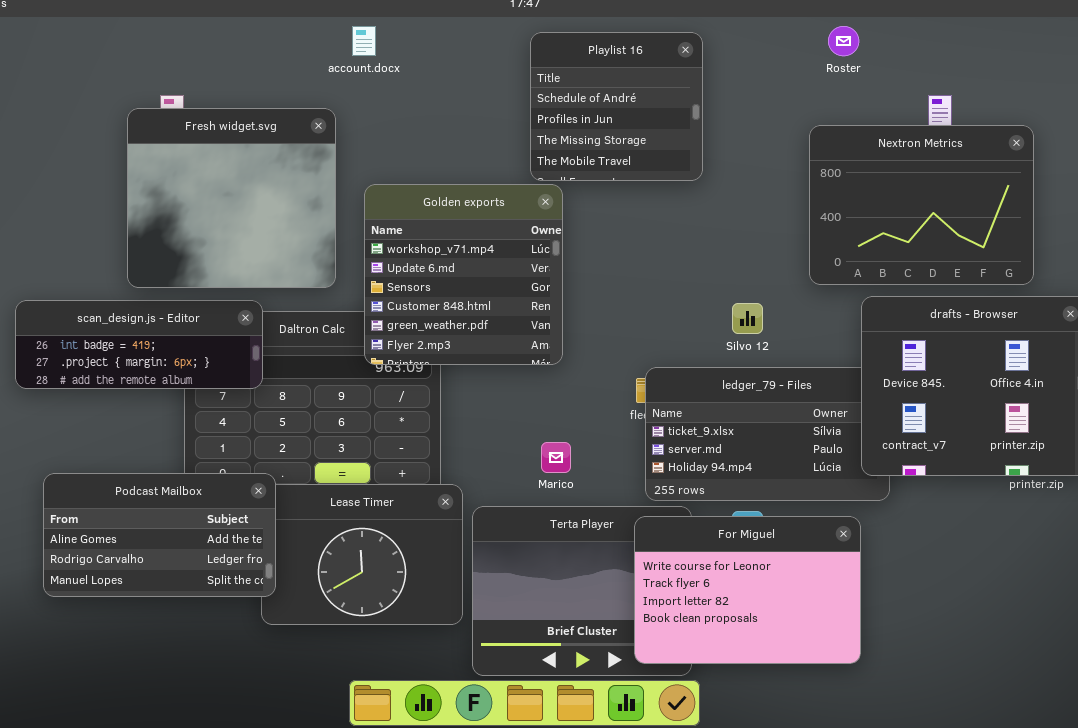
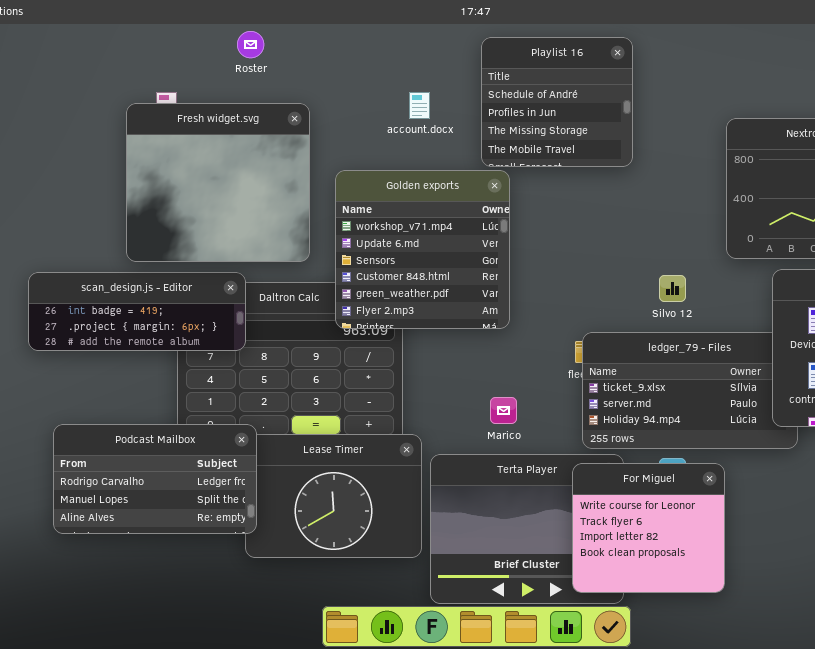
account.docx: [352,26,376,56] -> [409,92,430,119], moved
Roster: [828,26,859,56] -> [237,31,264,58], moved
Podcast Mailbox: [43,473,276,597] -> [53,424,257,534], scrolled down 1 row
For Miguel: [634,516,861,664] -> [572,463,725,593], resized

